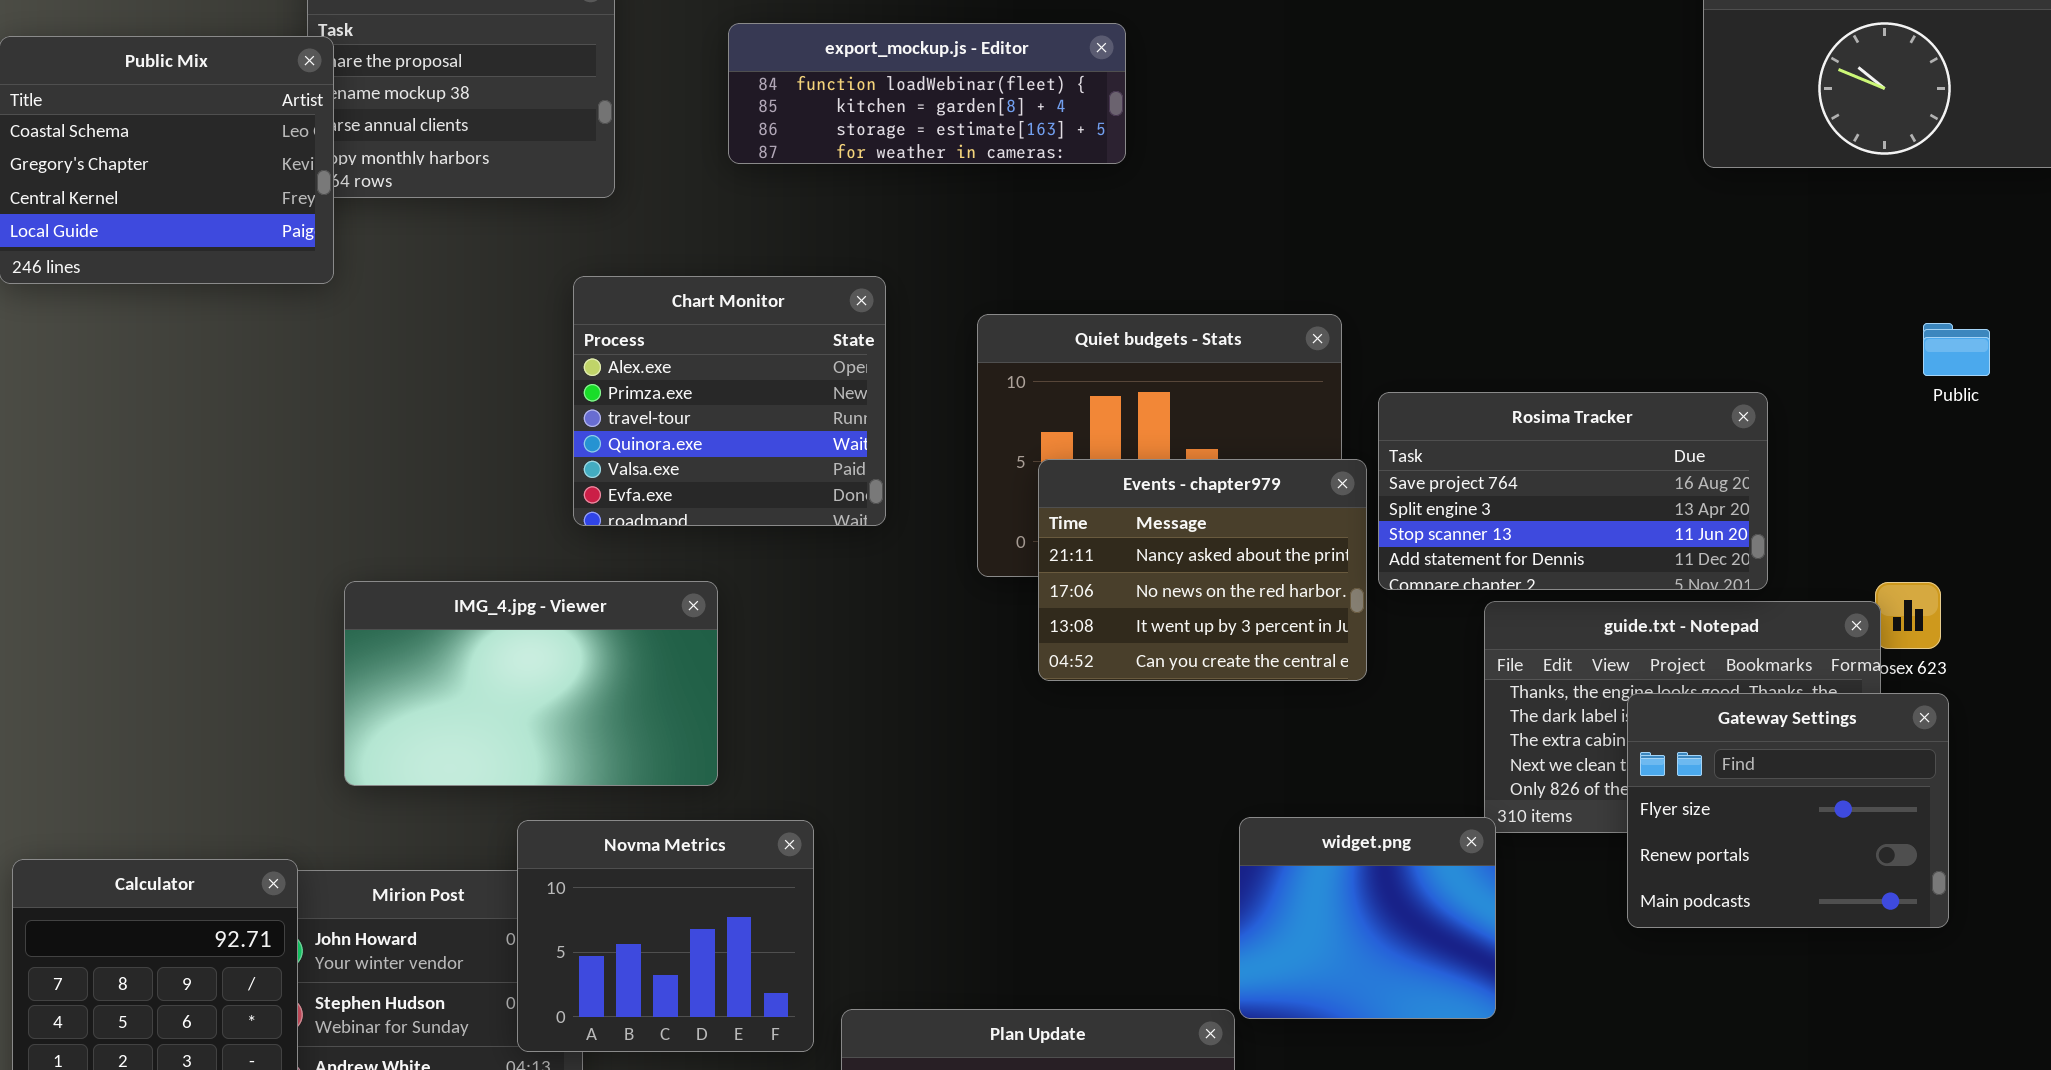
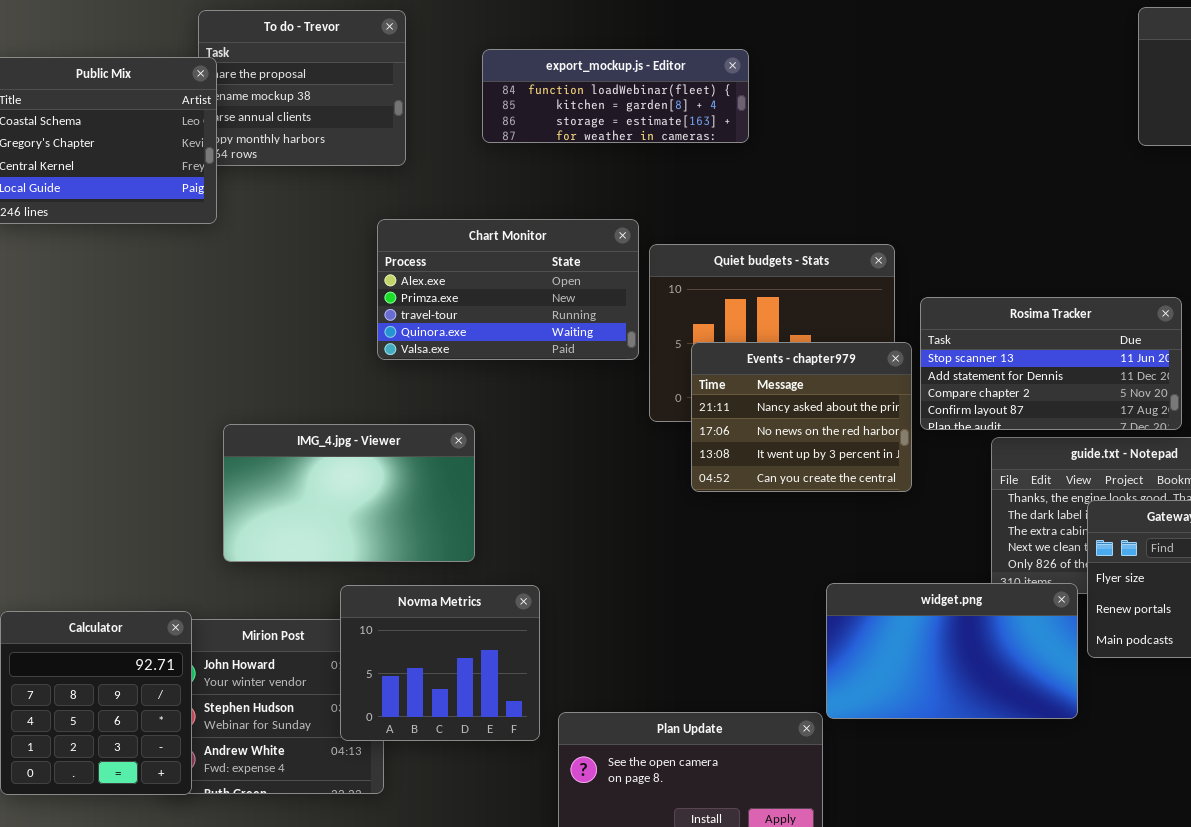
Chart Monitor: [573,276,886,526] -> [377,219,639,360], resized
Rosima Tracker: [1378,392,1768,590] -> [920,297,1182,430], scrolled down 2 rows
widget.png: [1239,817,1496,1019] -> [826,583,1078,719], resized

